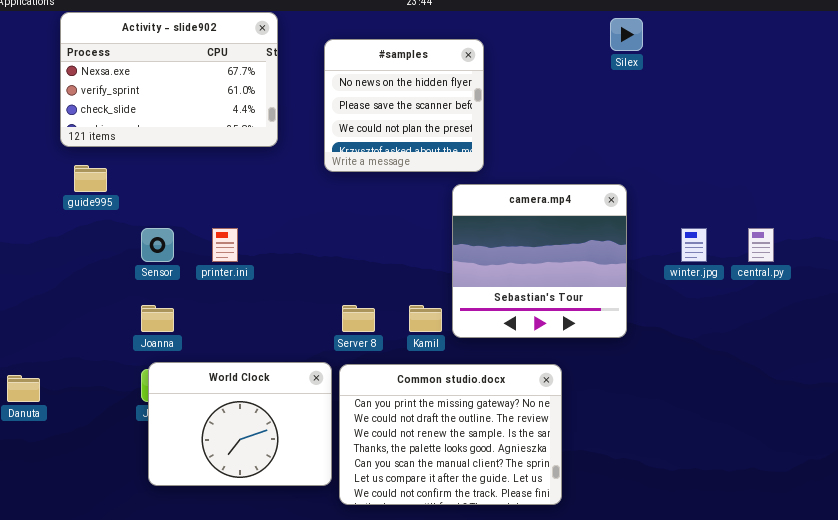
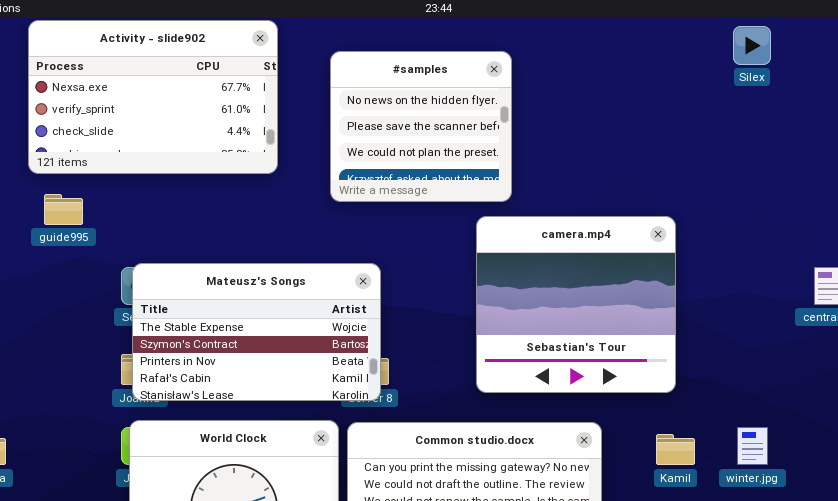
Silex: [610,18,643,51] -> [733,26,771,65], moved
Mateusz's Songs: none -> [132,263,381,401], opened
winter.jpg: [681,228,707,262] -> [737,427,768,465], moved
Kamil: [409,305,442,332] -> [656,434,695,465], moved

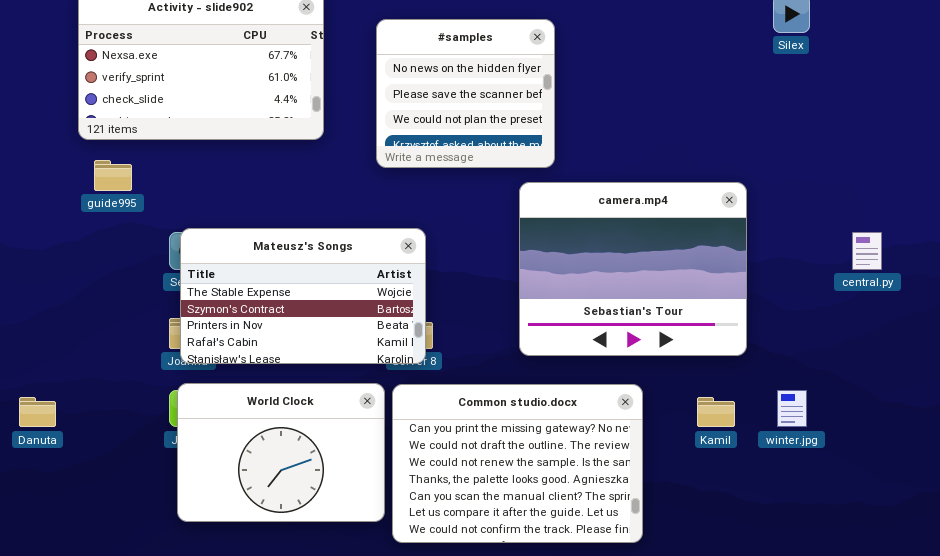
camera.mp4: [476,216,676,393] -> [519,182,747,356], resized

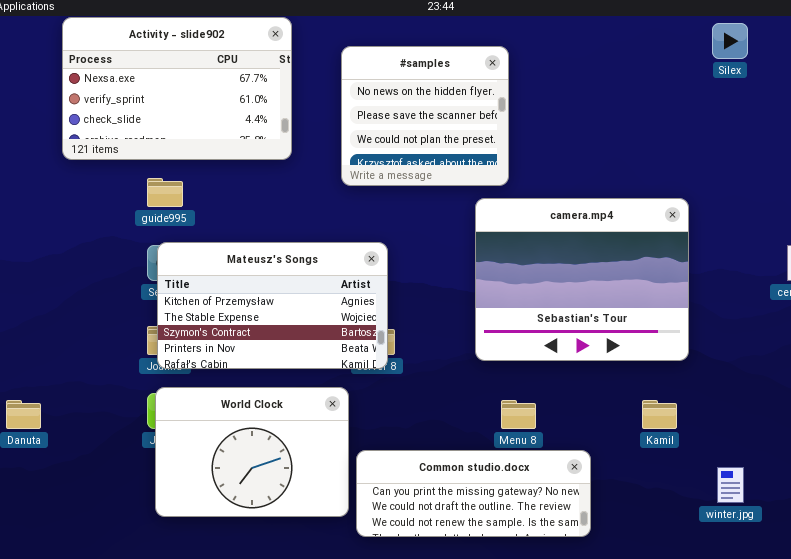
guide995: [94,160,132,191] -> [147,178,183,207], moved
Mateusz's Songs: [180,228,426,364] -> [157,242,388,369], scrolled up 1 row
Common studio.docx: [392,384,643,543] -> [356,450,591,537], resized
winter.jpg: [777,390,807,427] -> [717,467,744,503], moved

